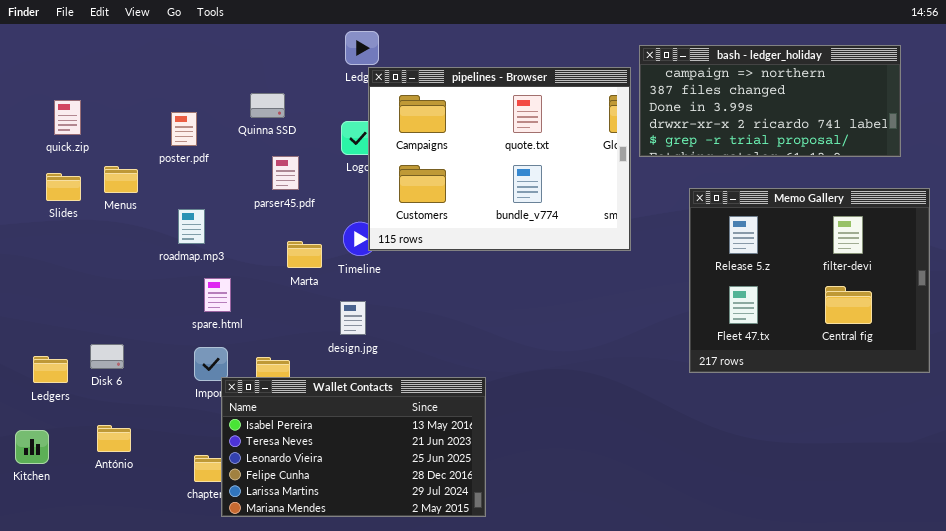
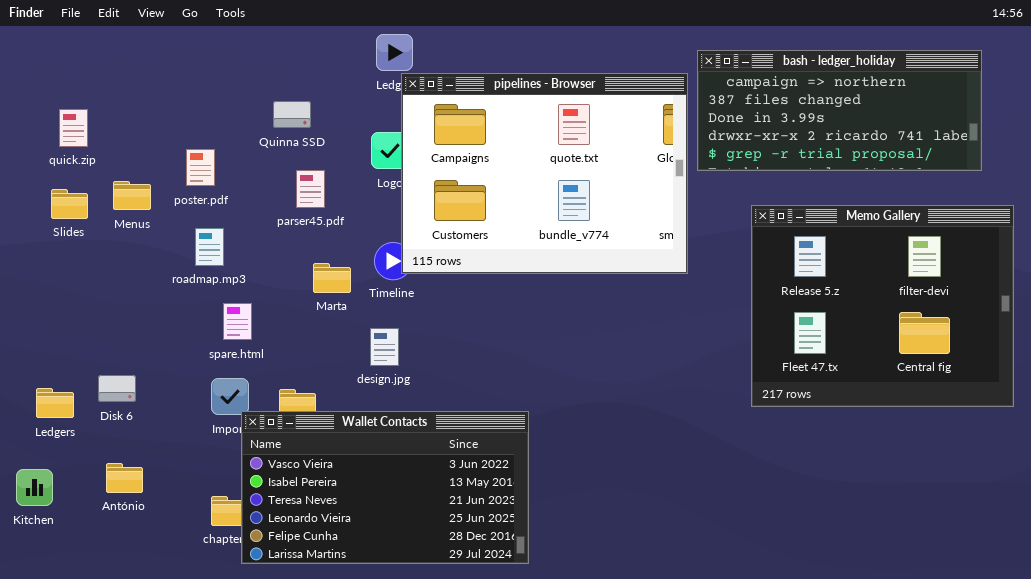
poster.pdf: [171,112,197,146] -> [186,149,215,186], moved
Wallet Contacts: [221,377,486,517] -> [241,411,529,564], scrolled up 1 row

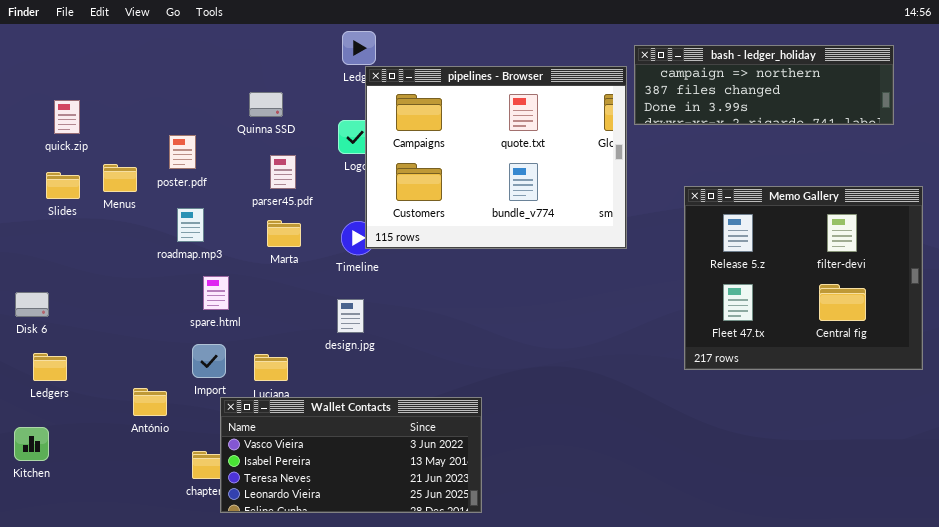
bash - ledger_holiday: [697,50,982,171] -> [634,45,894,125], resized
Marta: [313,263,351,293] -> [267,220,301,247], moved
Disk 6: [98,375,136,402] -> [15,292,49,317], moved
Wallet Contacts: [241,411,529,564] -> [220,397,482,513], resized
António: [106,463,143,493] -> [133,388,167,416], moved

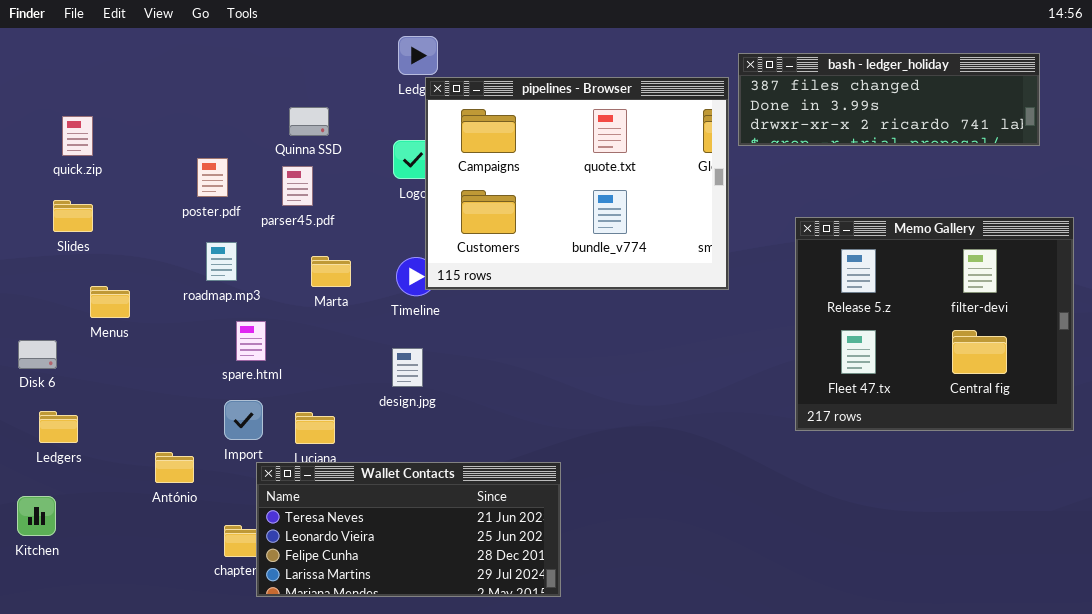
bash - ledger_holiday: [634,45,894,125] -> [738,53,1040,146], scrolled down 1 row
parser45.pdf: [270,155,296,189] -> [282,166,313,206], moved
Menus: [103,164,137,192] -> [90,286,130,318], moved
Wallet Contacts: [220,397,482,513] -> [256,462,561,597], scrolled down 2 rows

